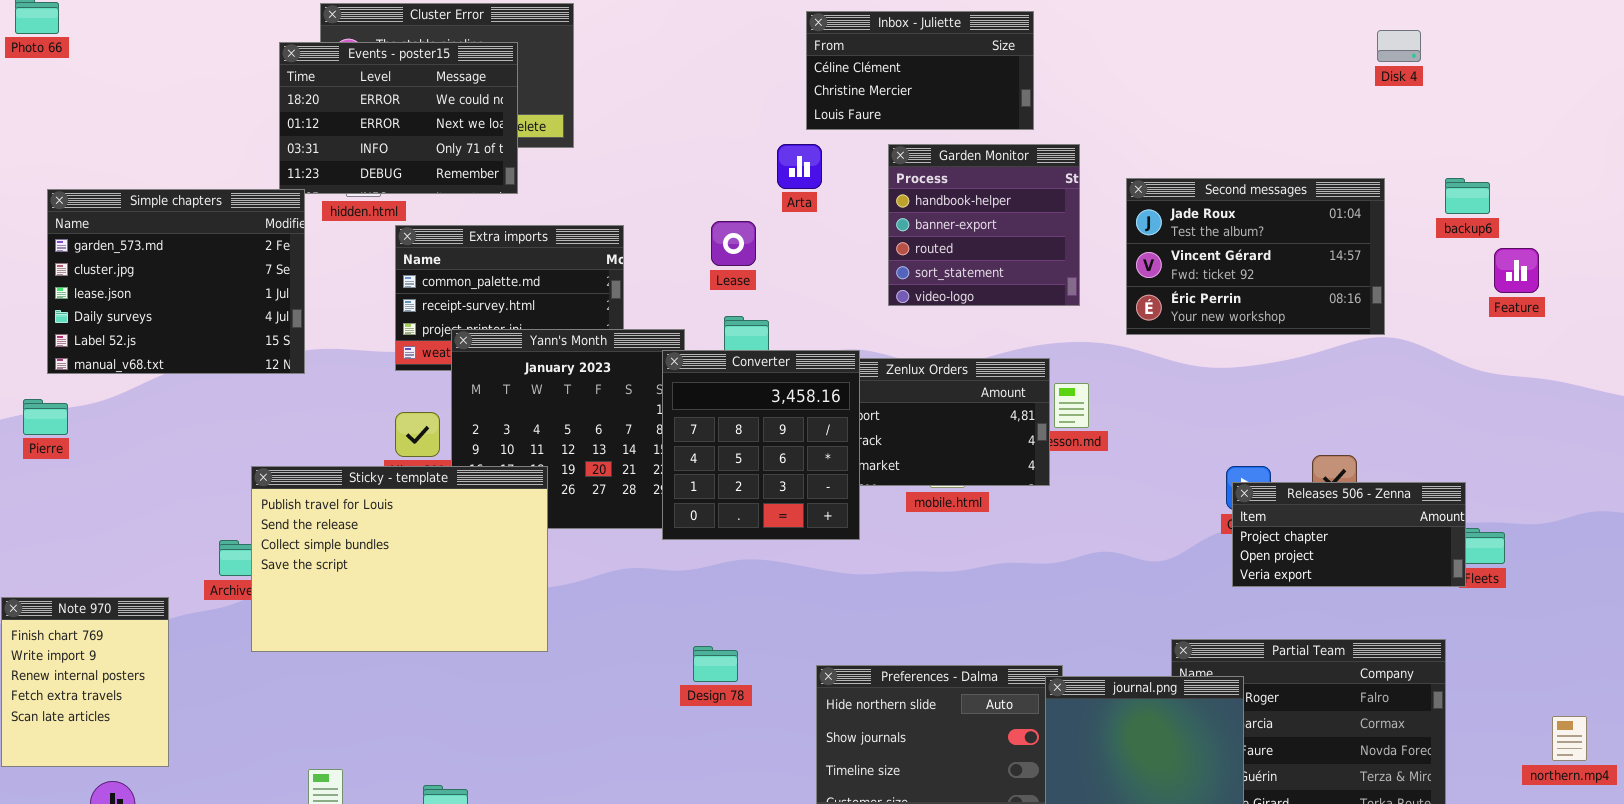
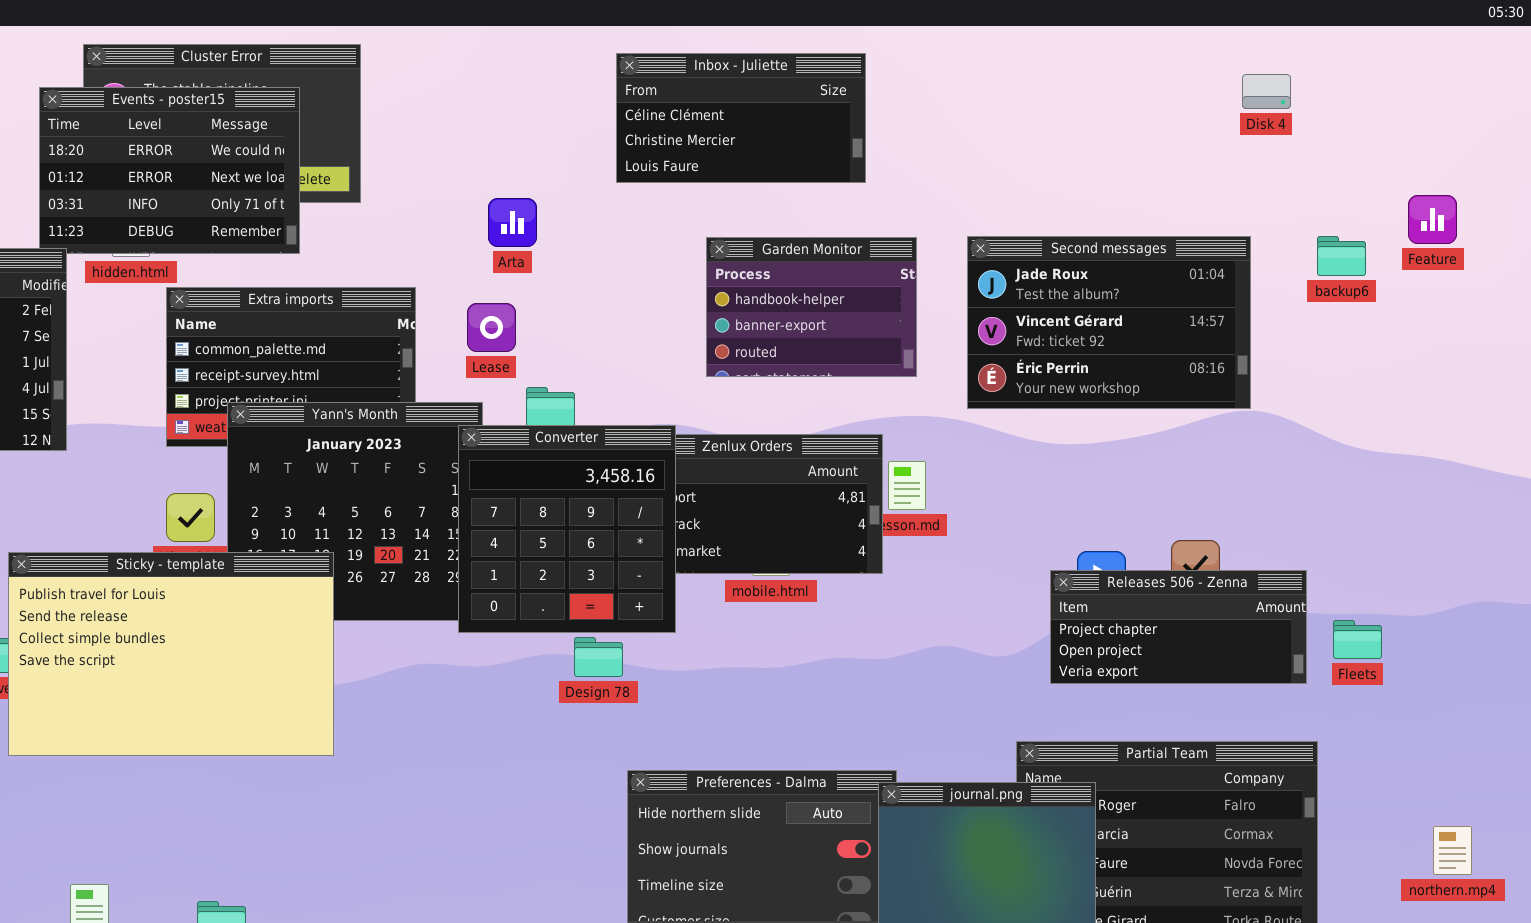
Arta: [777,144,822,189] -> [488,198,537,247], moved
Garden Monitor: [888,144,1080,306] -> [706,237,917,377], resized
Lease: [711,221,756,266] -> [467,303,516,352], moved
Feature: [1494,248,1539,293] -> [1408,195,1457,244], moved
Releases 506 - Zenna: [1232,482,1466,587] -> [1050,570,1307,684], moved
Design 78: [693,646,738,682] -> [574,637,623,677], moved

